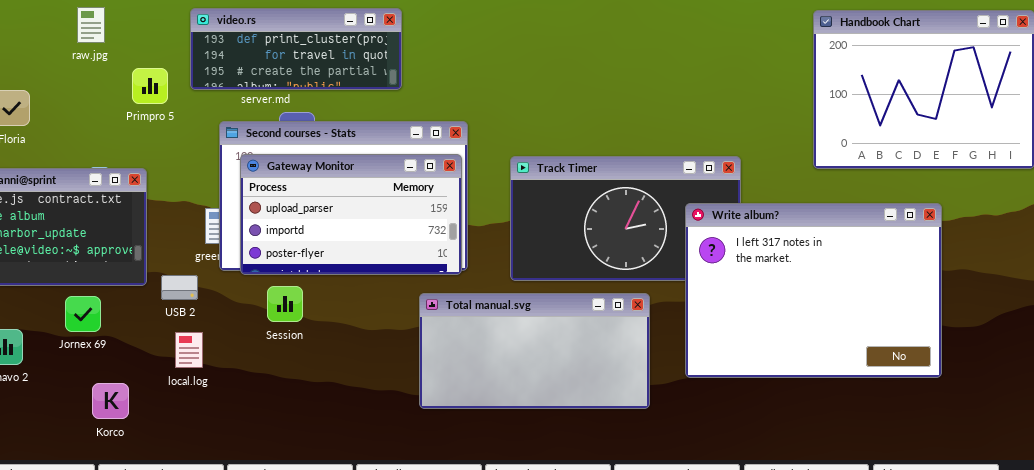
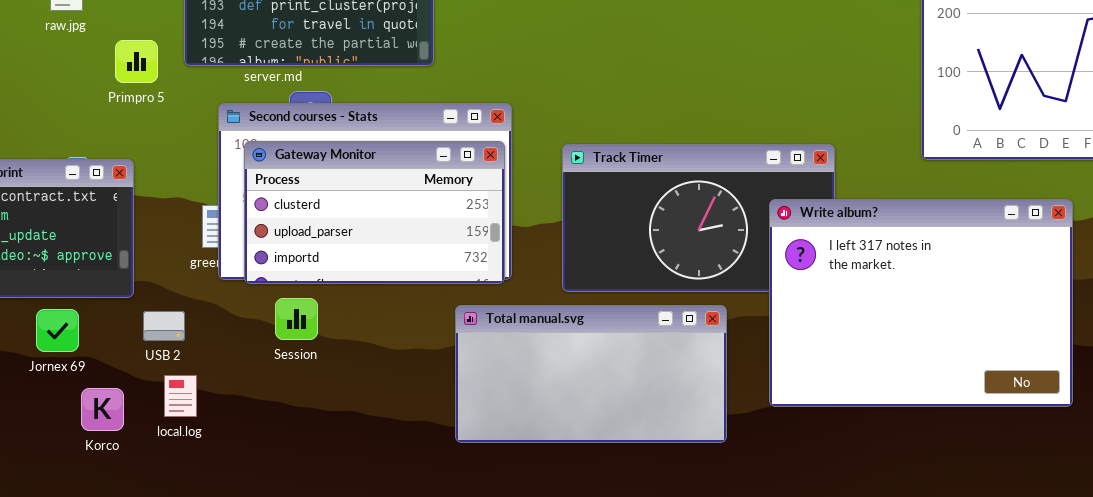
Gateway Monitor: [240,154,462,275] -> [244,141,505,284], scrolled up 1 row
USB 2: [161,275,198,300] -> [143,311,185,341], moved
local.log: [175,332,203,368] -> [164,375,197,417], moved
Korco: [92,383,129,419] -> [81,388,124,431], moved

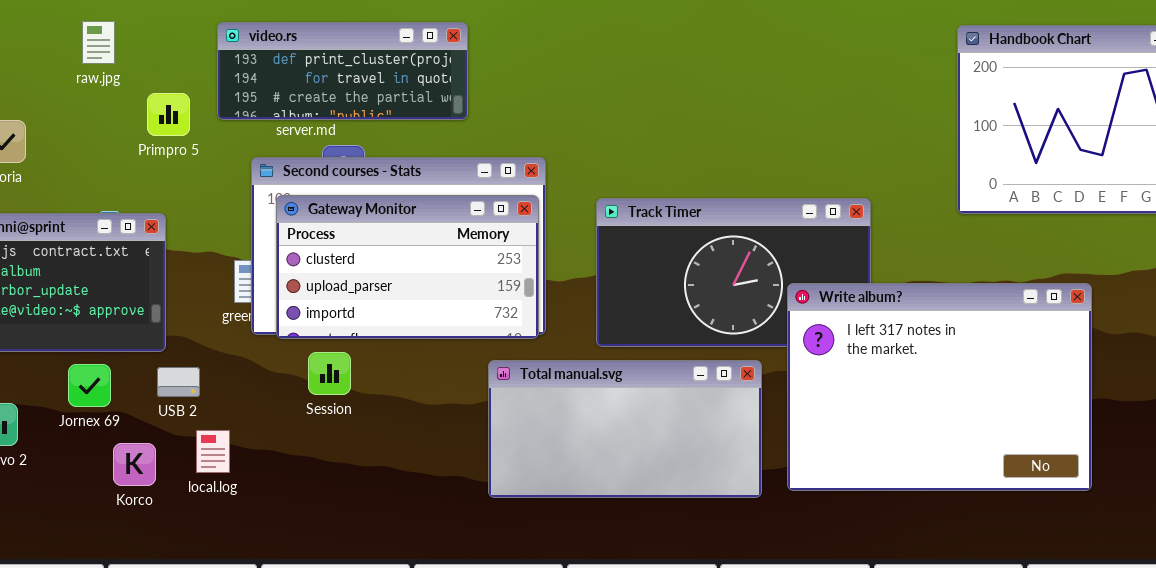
Write album?: [769,199,1073,407] -> [787,283,1092,491], moved
USB 2: [143,311,185,341] -> [157,367,200,397], moved

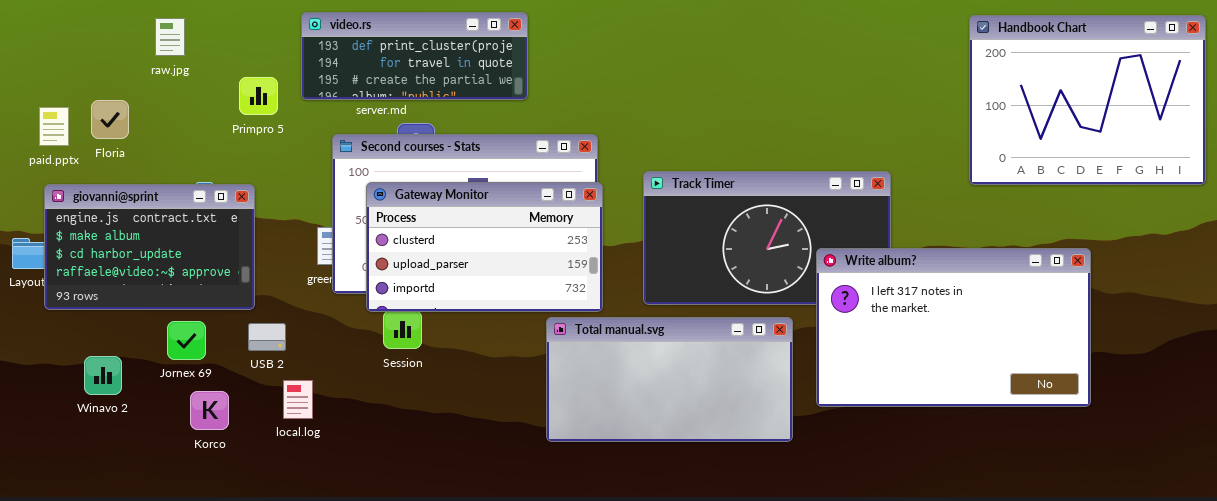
raw.jpg: [82,21,115,64] -> [155,18,185,56], moved
Gateway Monitor: [276,195,539,339] -> [366,182,603,312], moved
Write album?: [787,283,1092,491] -> [816,248,1091,407], resized
Korco: [113,443,156,486] -> [190,391,229,430], moved

